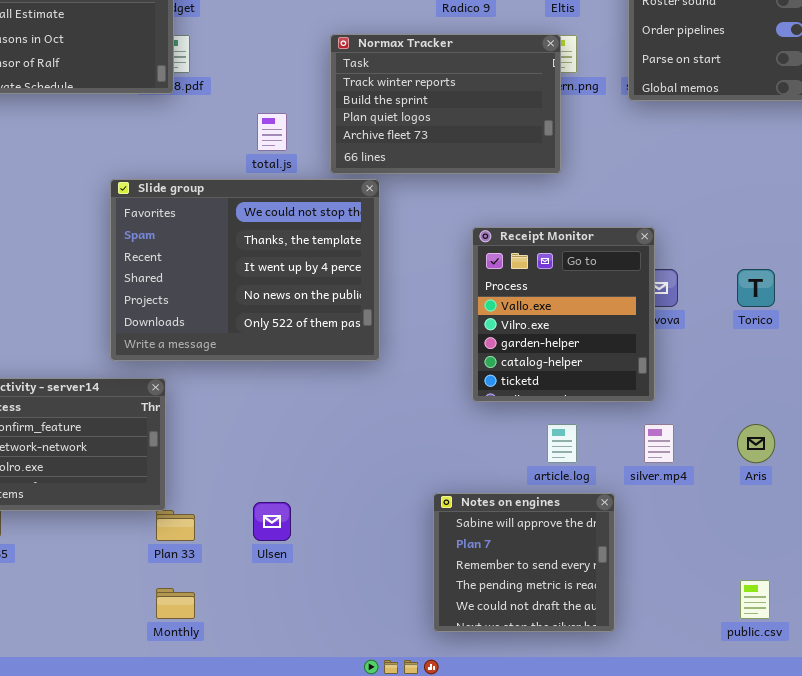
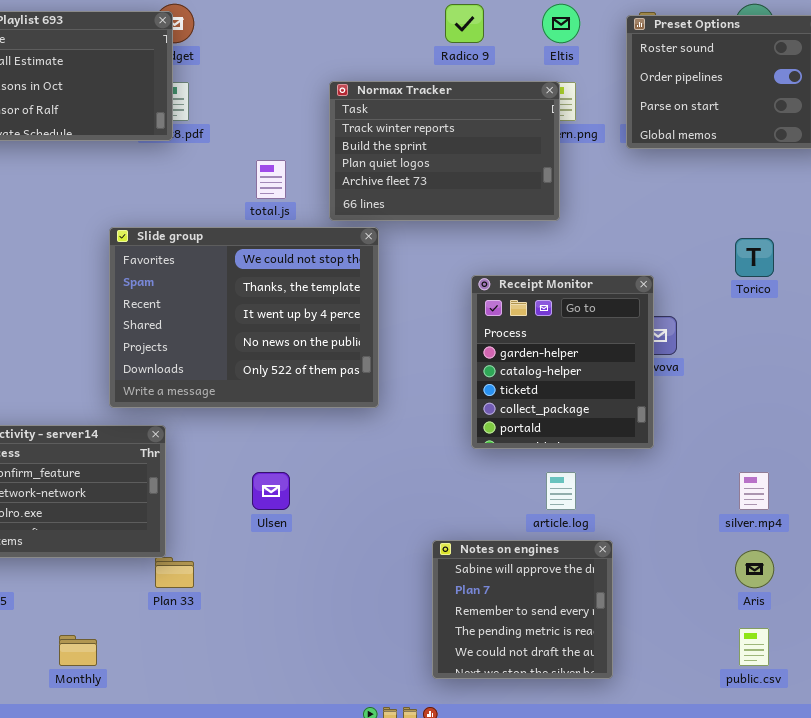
Receipt Monitor: [472,227,655,402] -> [471,275,654,449], scrolled down 2 rows
Torico: [737,269,775,307] -> [735,238,774,277], moved
silver.mp4: [644,424,674,463] -> [739,472,769,510], moved
Aris: [737,424,775,463] -> [735,550,774,588], moved
Ulsen: [253,502,291,541] -> [252,472,290,510], moved
Monthly: [156,588,195,619] -> [59,635,97,666], moved

